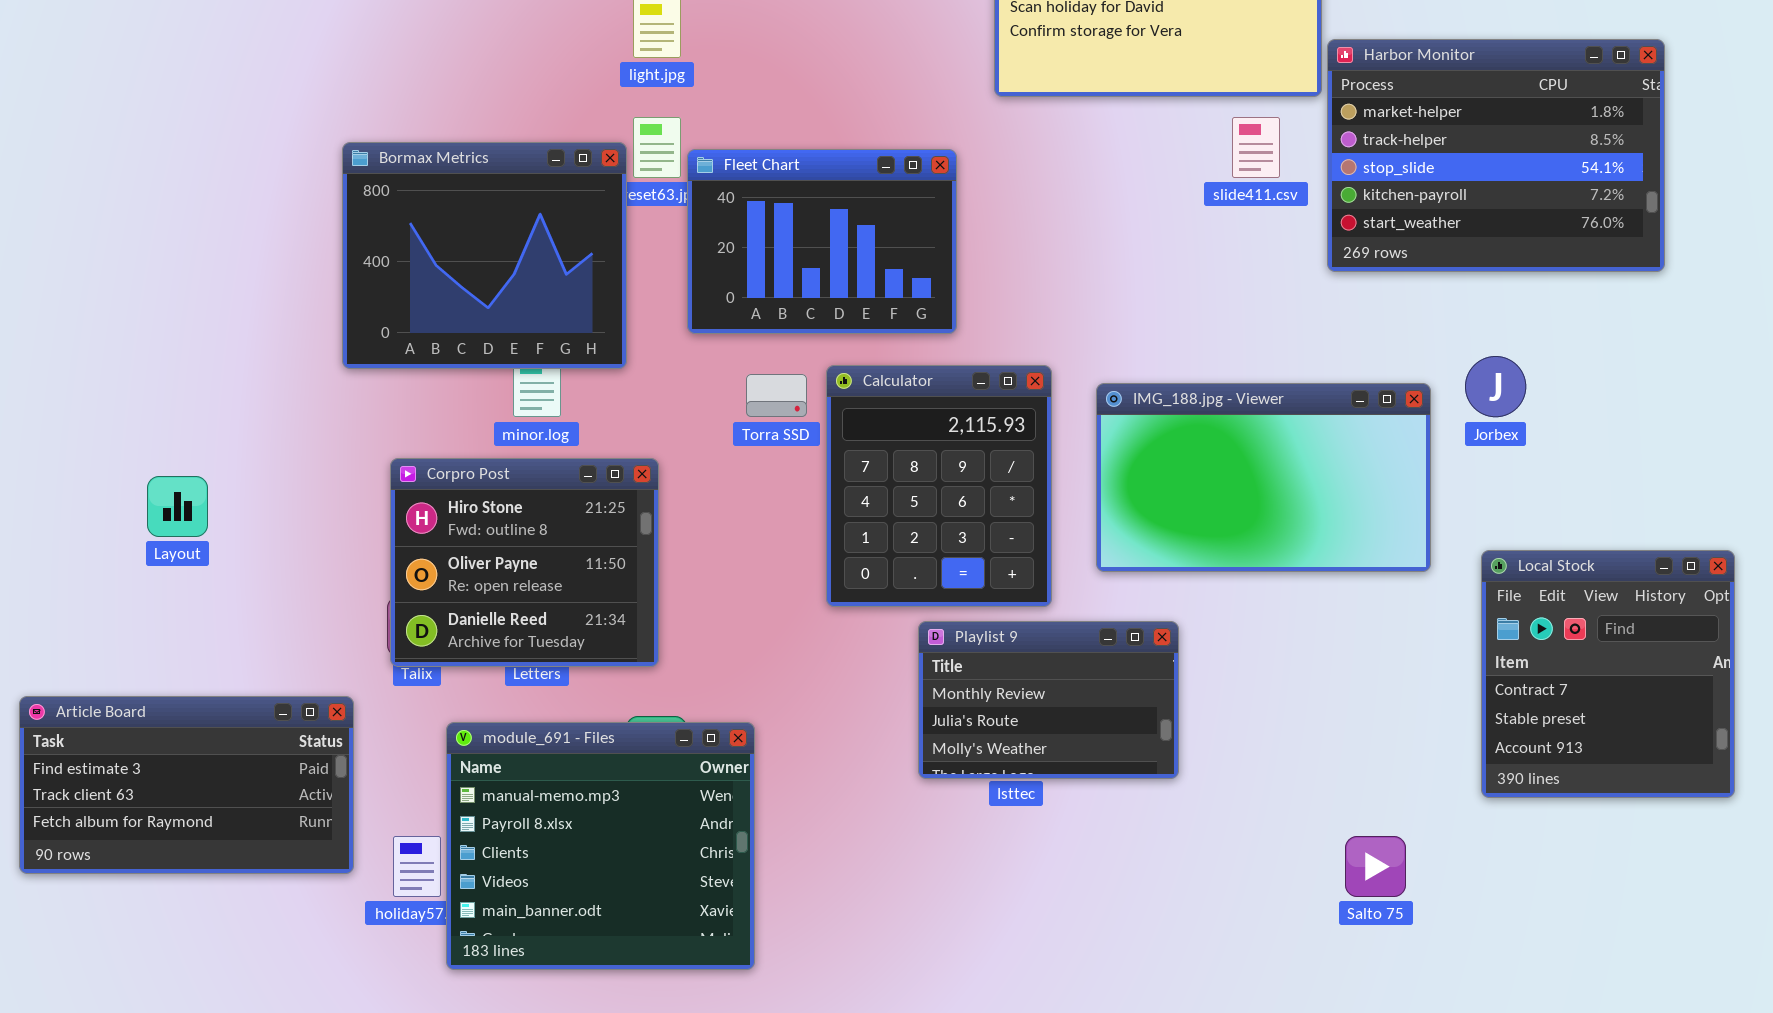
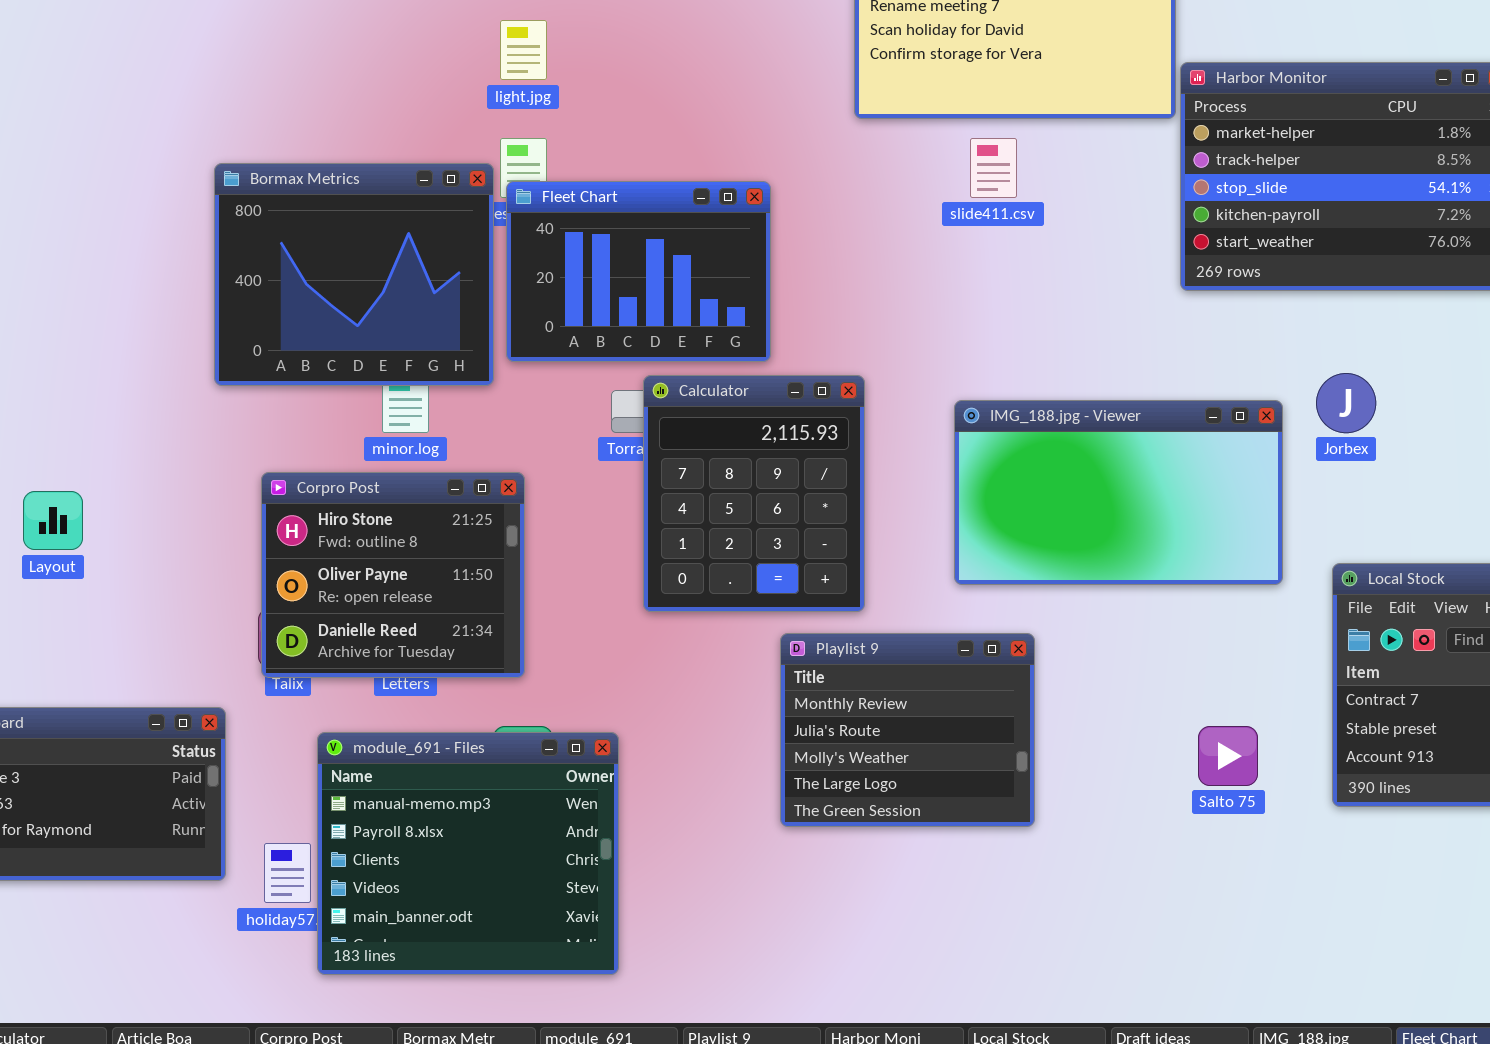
slide411.csv: [1232,117,1280,178] -> [970,138,1017,198], moved
Fleet Chart: [687,149,957,334] -> [506,181,771,362], moved
Calculator: [826,365,1052,607] -> [643,375,865,612], moved
Playlist 9: [918,621,1179,779] -> [780,633,1035,827], resized
Salto 75: [1345,836,1406,897] -> [1198,726,1258,786], moved

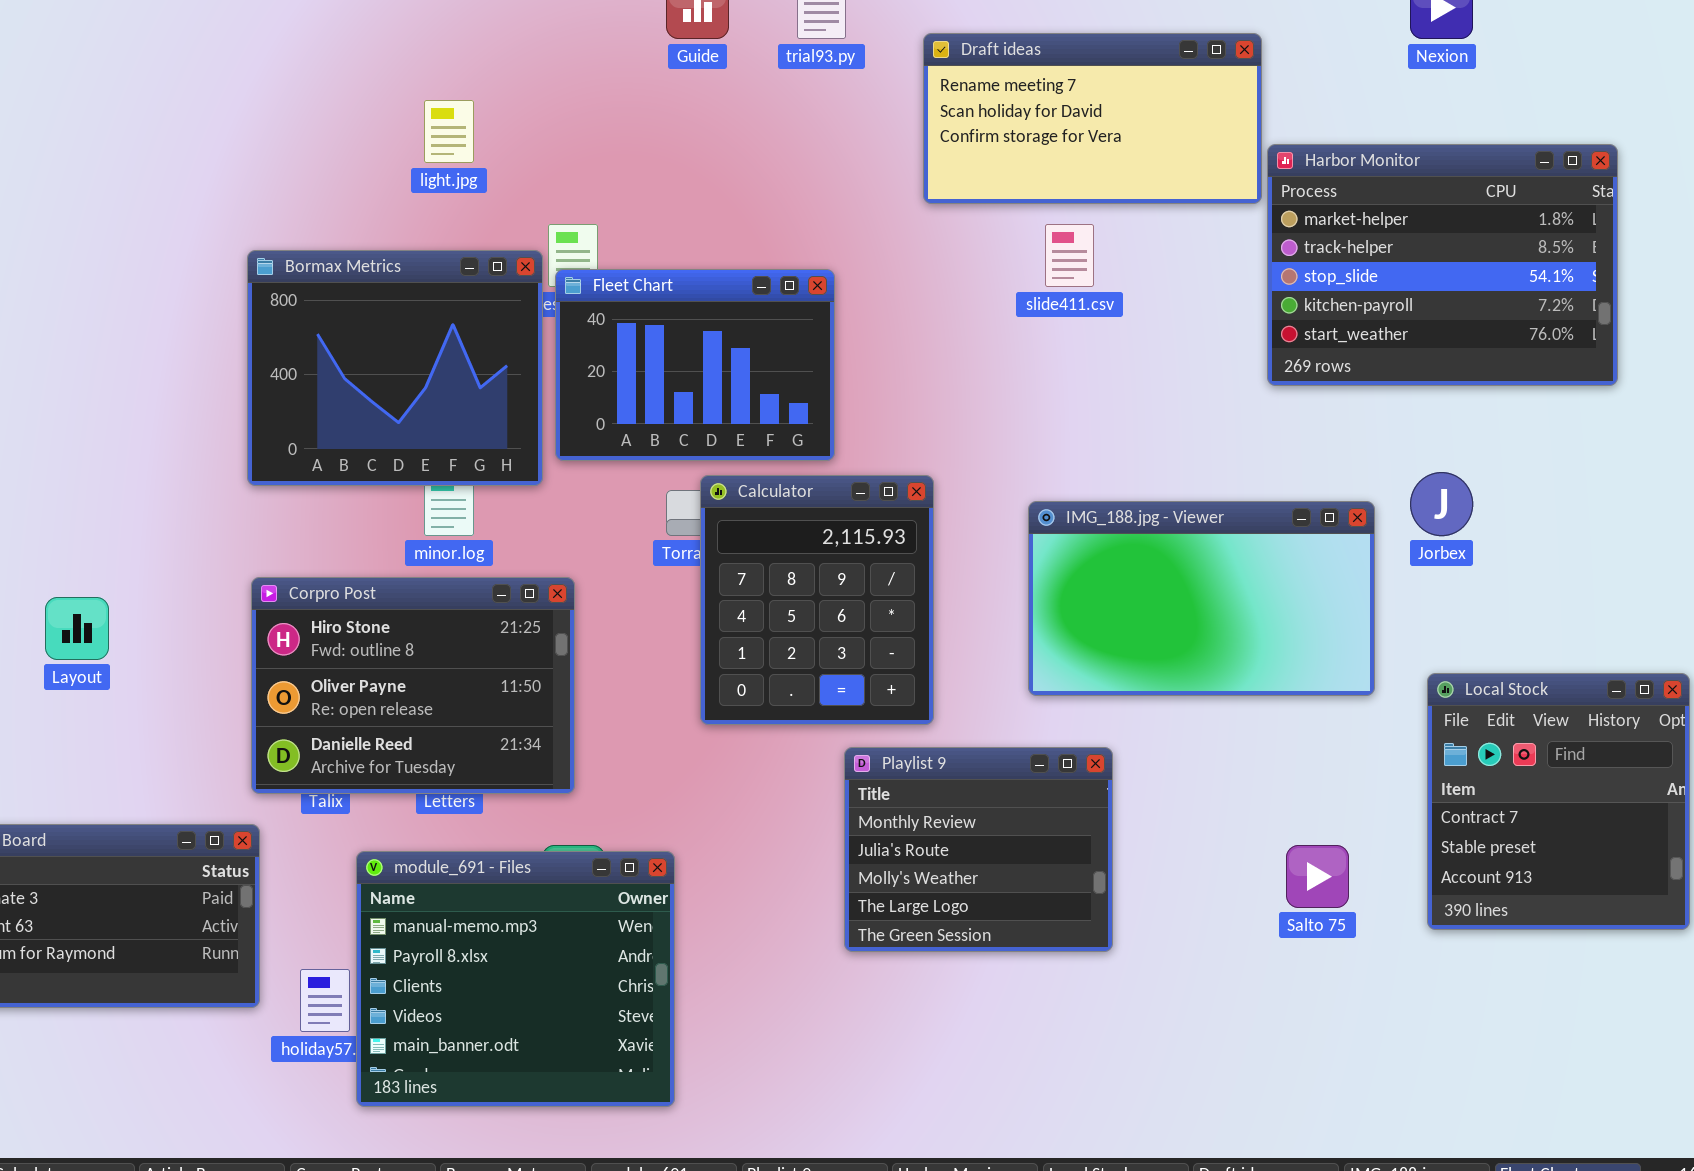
light.jpg: [500,20,547,80] -> [424,100,474,163], moved
Corpro Post: [261,472,525,678] -> [251,577,575,794], resized

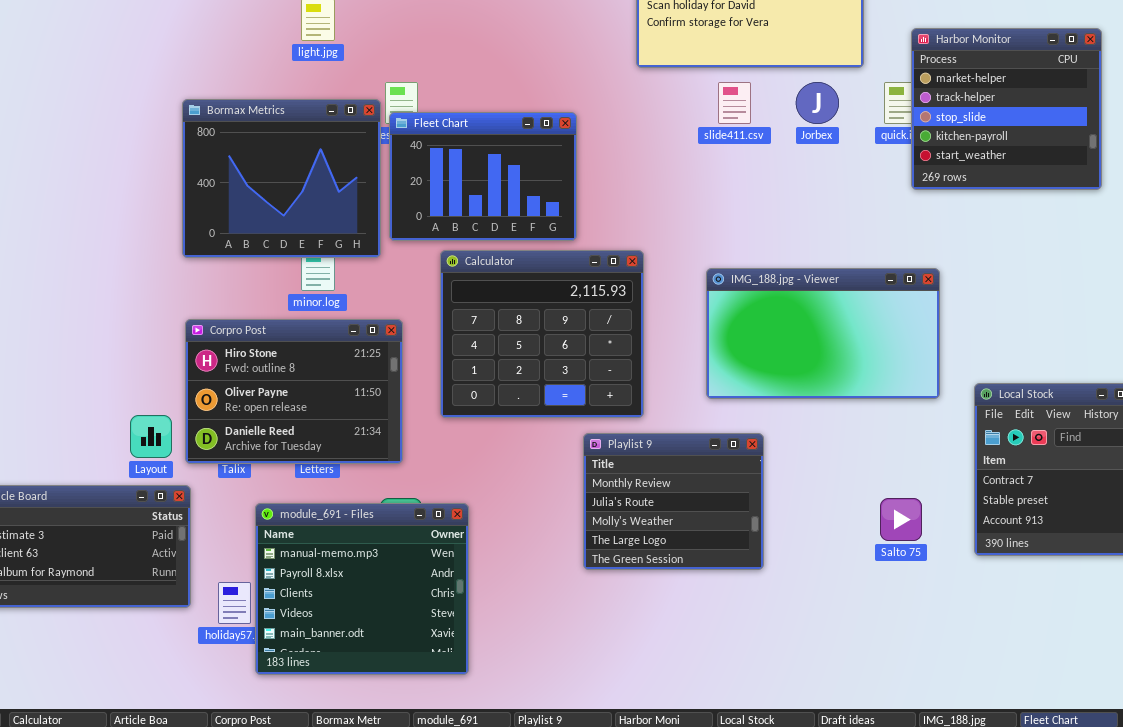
Harbor Monitor: [1267,144,1618,386] -> [911,28,1102,190], resized
Jorbex: [1410,472,1473,536] -> [796,82,839,124], moved
Calculator: [700,475,934,725] -> [440,250,644,418], resized
Layout: [45,597,109,660] -> [130,415,172,458], moved

